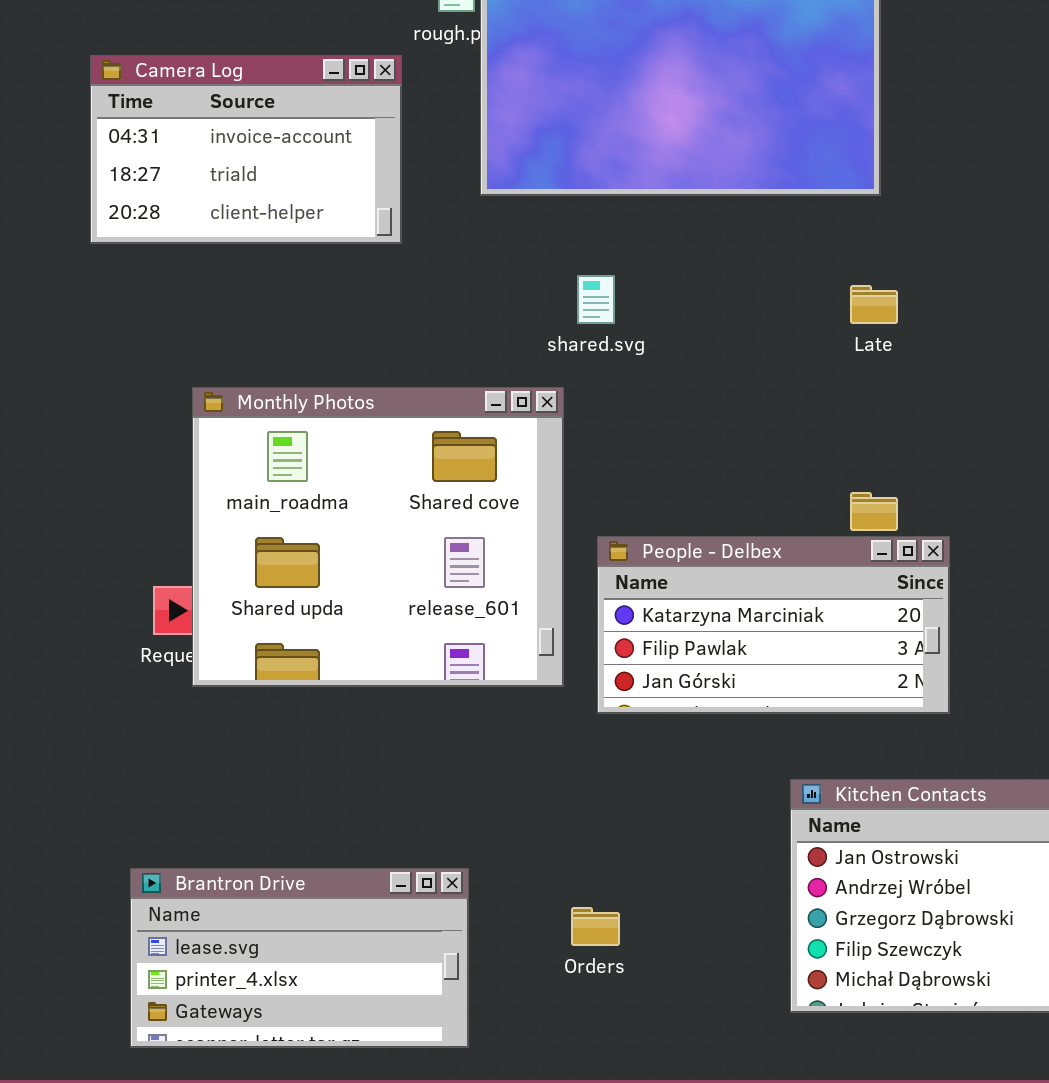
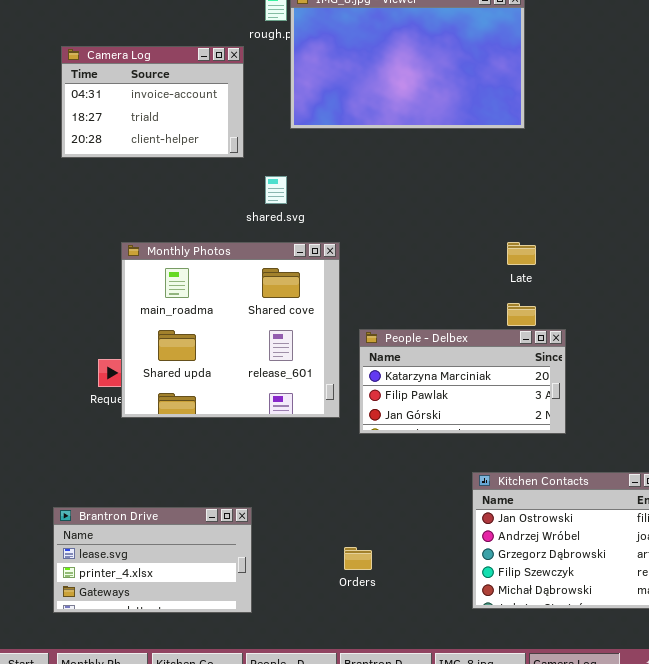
shared.svg: [577,275,615,324] -> [265,176,287,204], moved
Late: [850,285,898,324] -> [507,242,536,265], moved
Brantron Drive: [130,868,469,1048] -> [53,507,252,613], moved

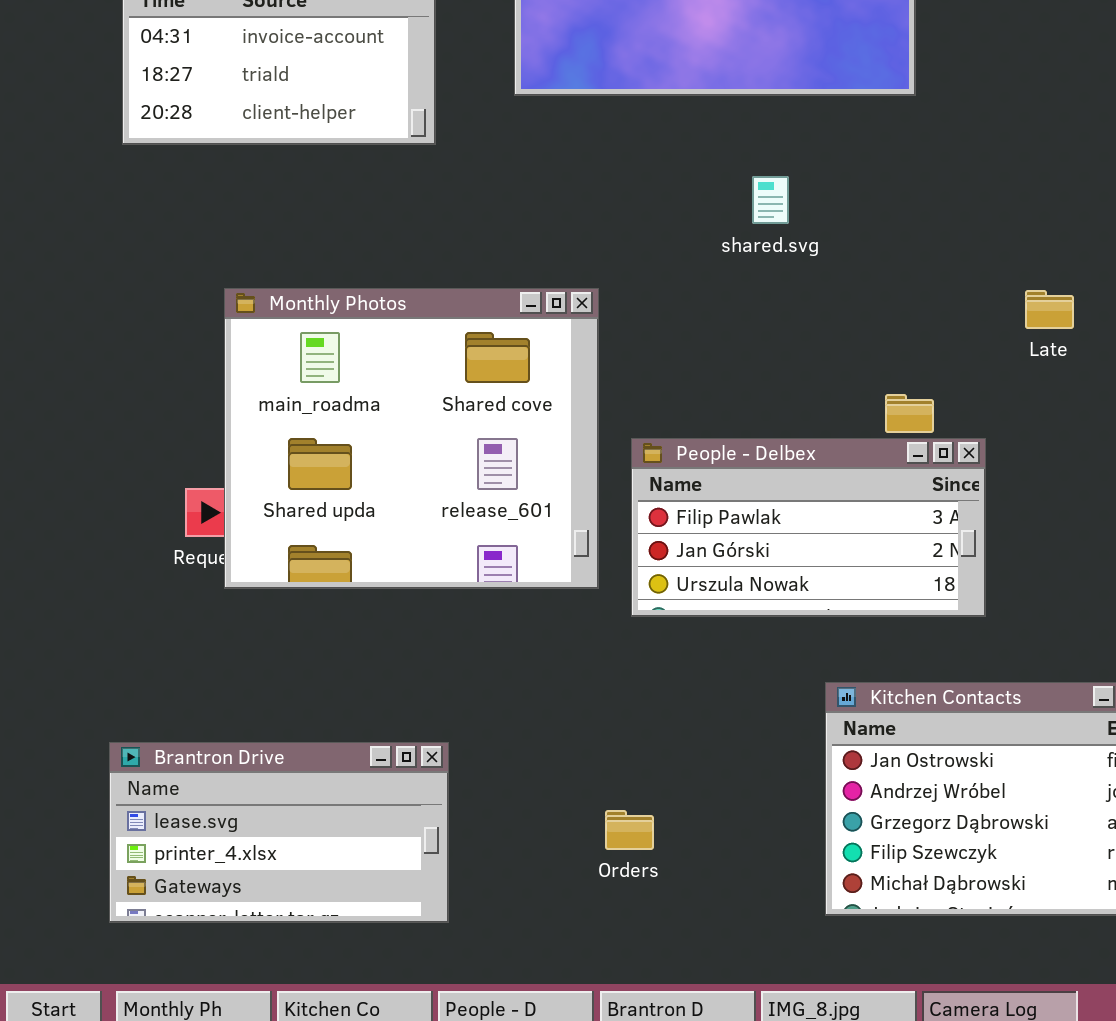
shared.svg: [265,176,287,204] -> [752,176,789,224], moved
Late: [507,242,536,265] -> [1025,290,1074,329], moved
People - Delbex: [359,329,566,434] -> [631,438,986,617], scrolled down 1 row

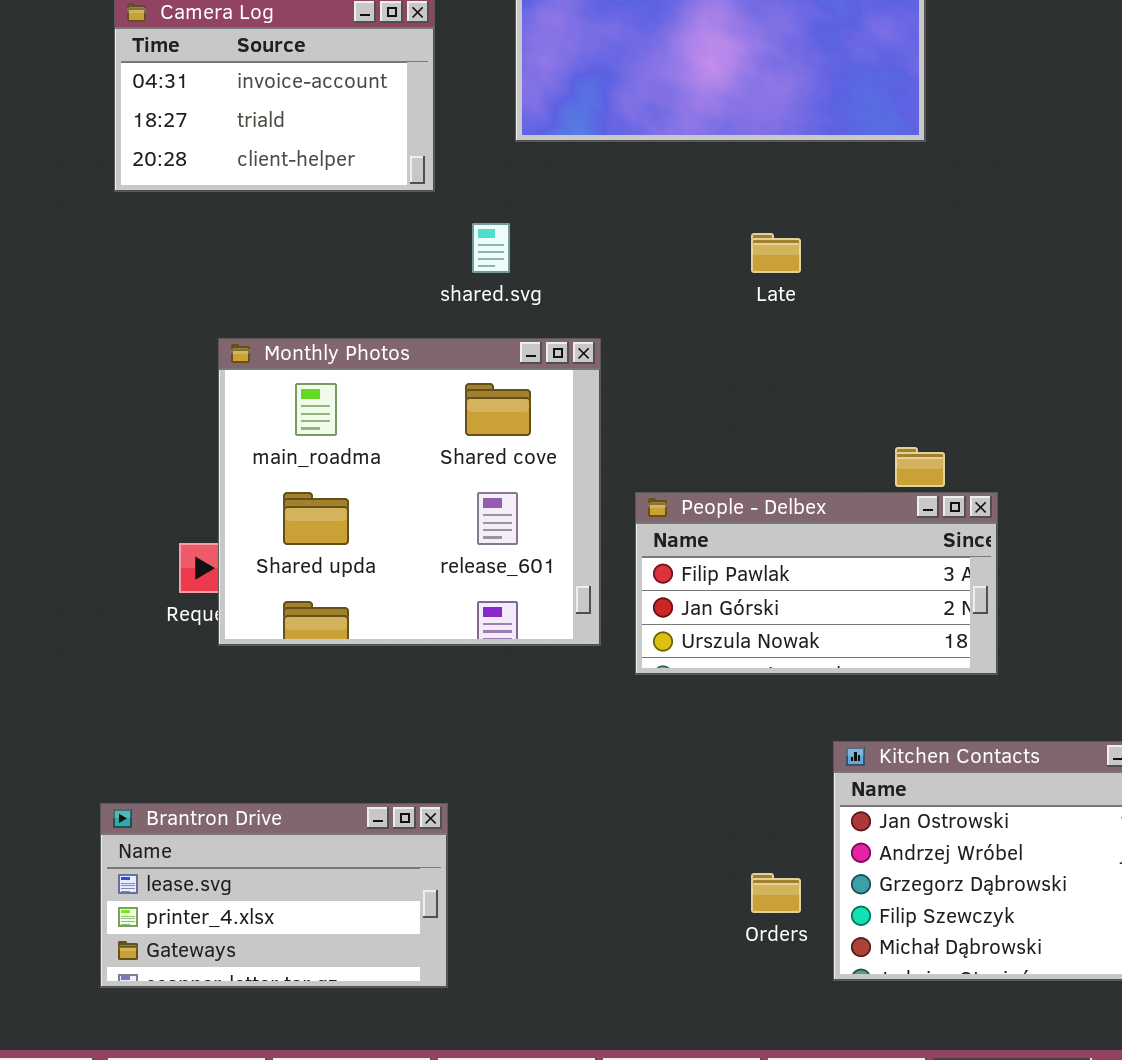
shared.svg: [752,176,789,224] -> [472,223,510,273], moved
Late: [1025,290,1074,329] -> [751,233,801,273], moved
Orders: [605,810,654,850] -> [751,873,801,913], moved

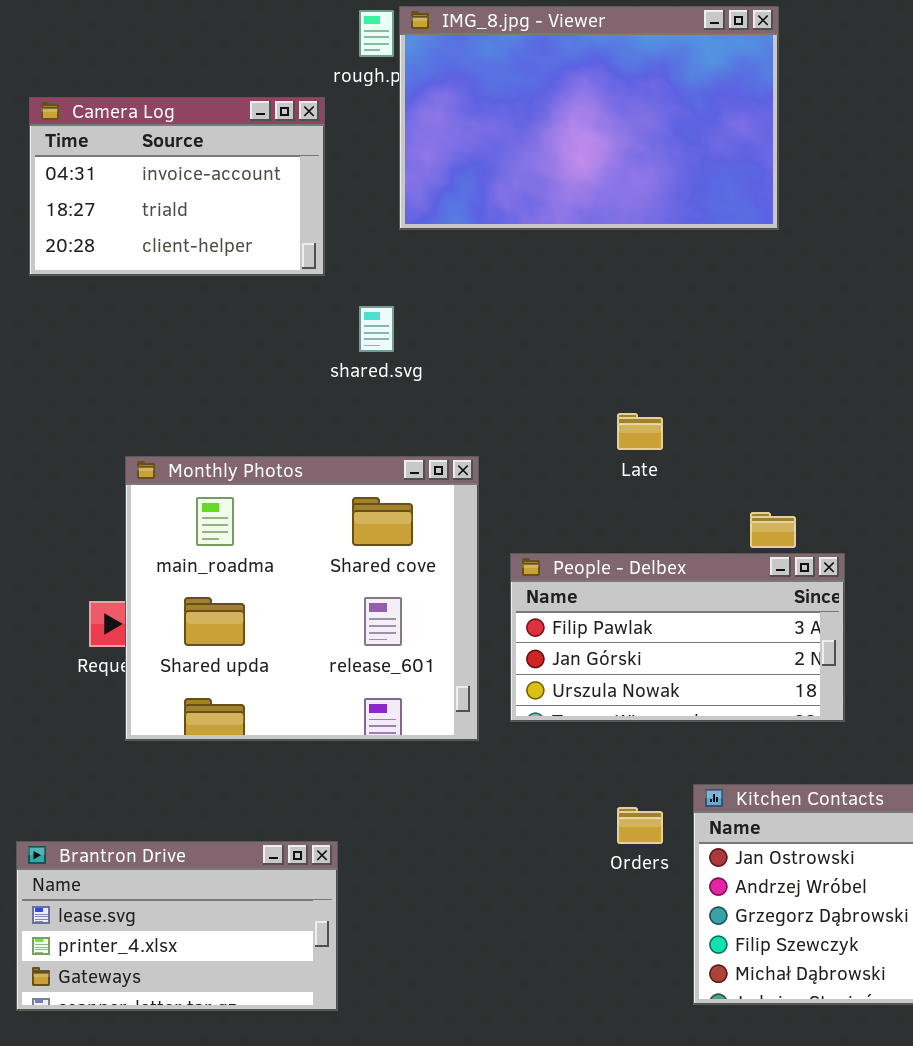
Late: [751,233,801,273] -> [617,413,663,450], moved
Monthly Photos: [218,338,601,646] -> [125,456,479,741], moved
Orders: [751,873,801,913] -> [617,807,663,844], moved

